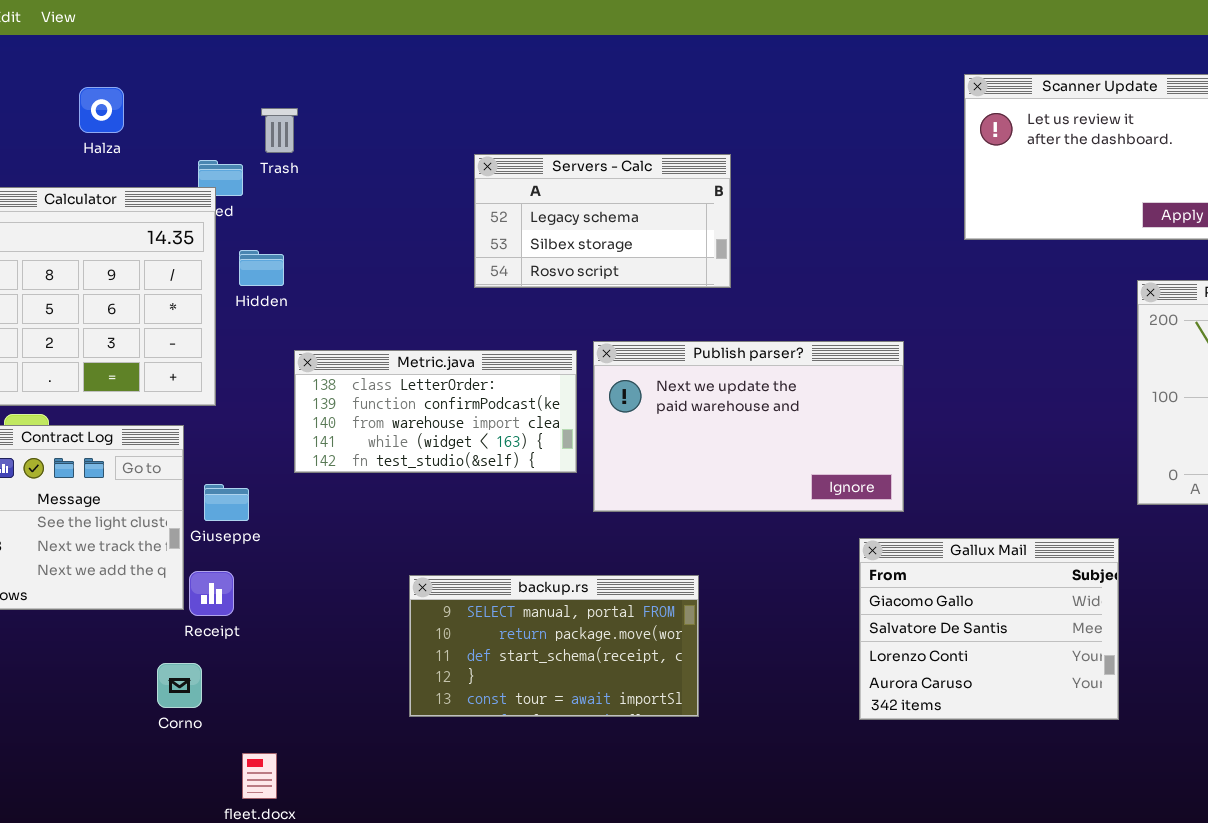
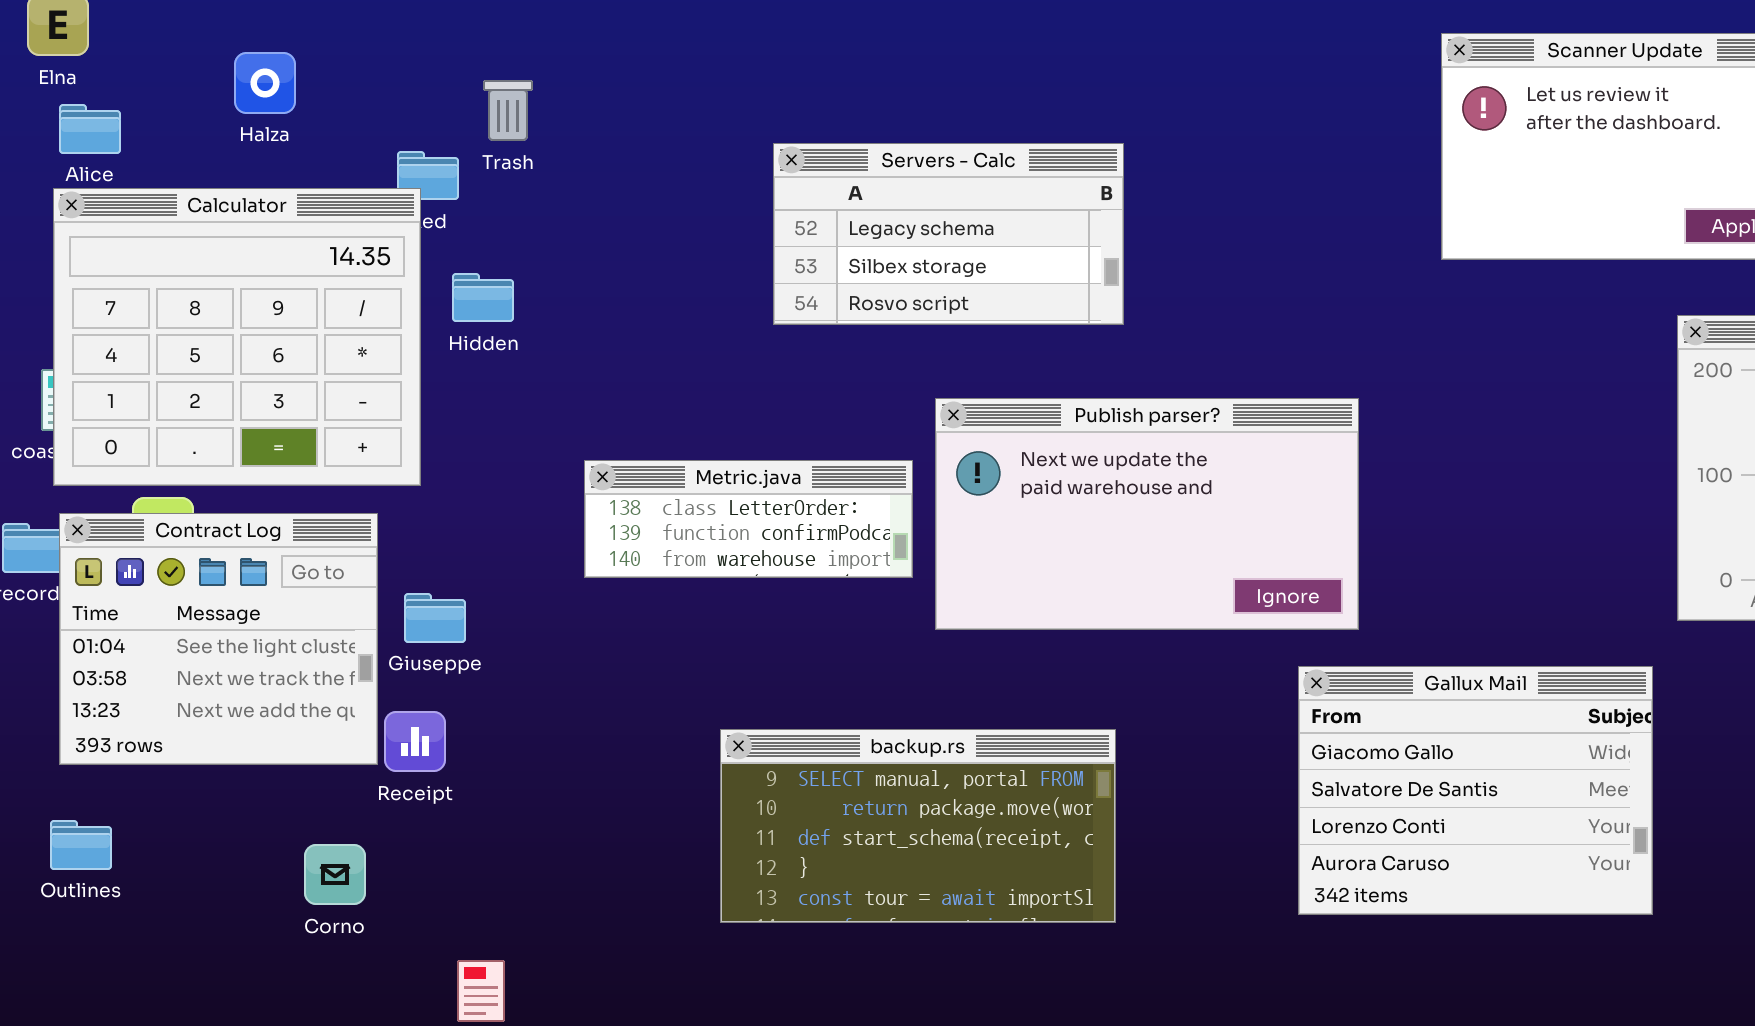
Metric.java: [294,350,577,473] -> [584,460,913,578], resized
backup.rs: [409,575,699,717] -> [720,729,1116,923], moved
Corno: [157,663,202,708] -> [304,844,366,905], moved

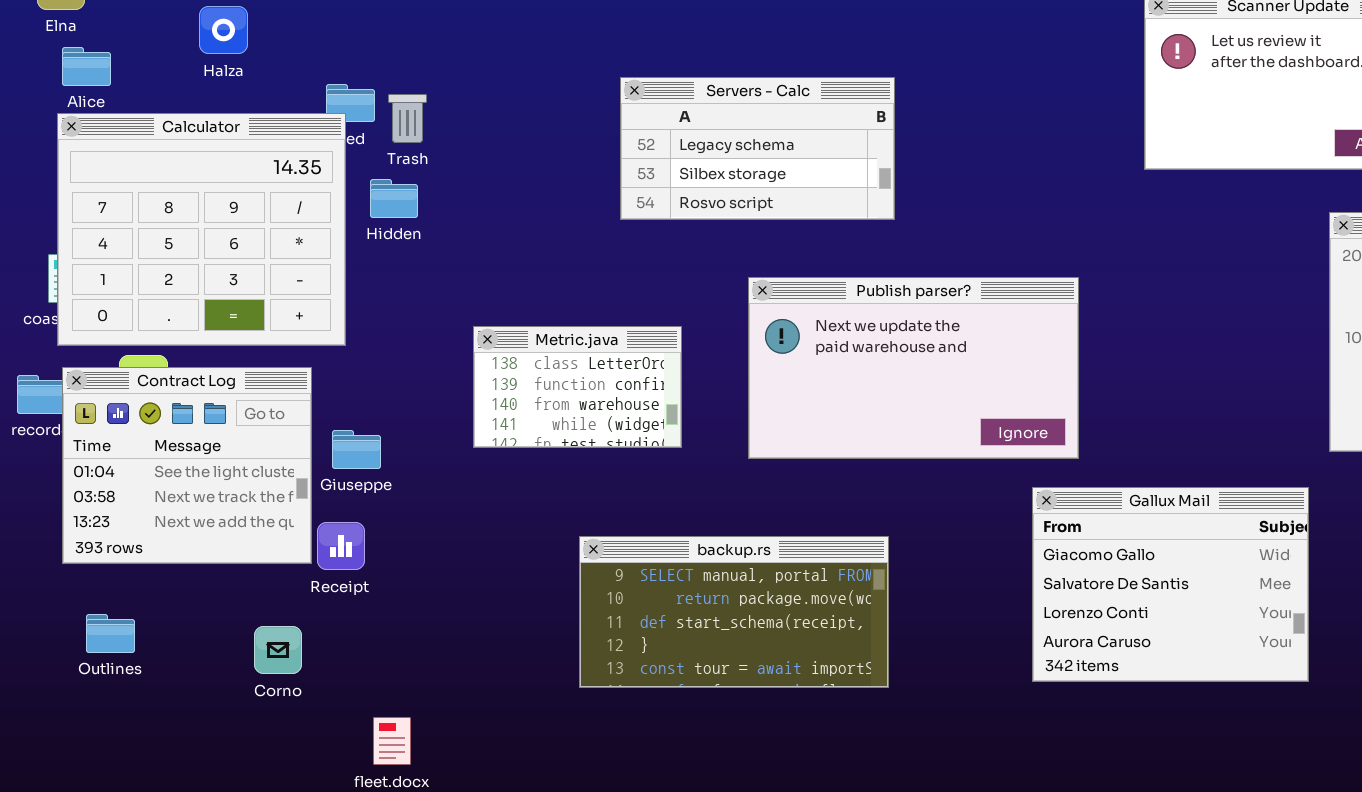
Trash: [483,80,533,141] -> [388,94,427,143], moved
Metric.java: [584,460,913,578] -> [473,326,682,448], resized
Outlines: [50,820,112,870] -> [86,614,135,653], moved

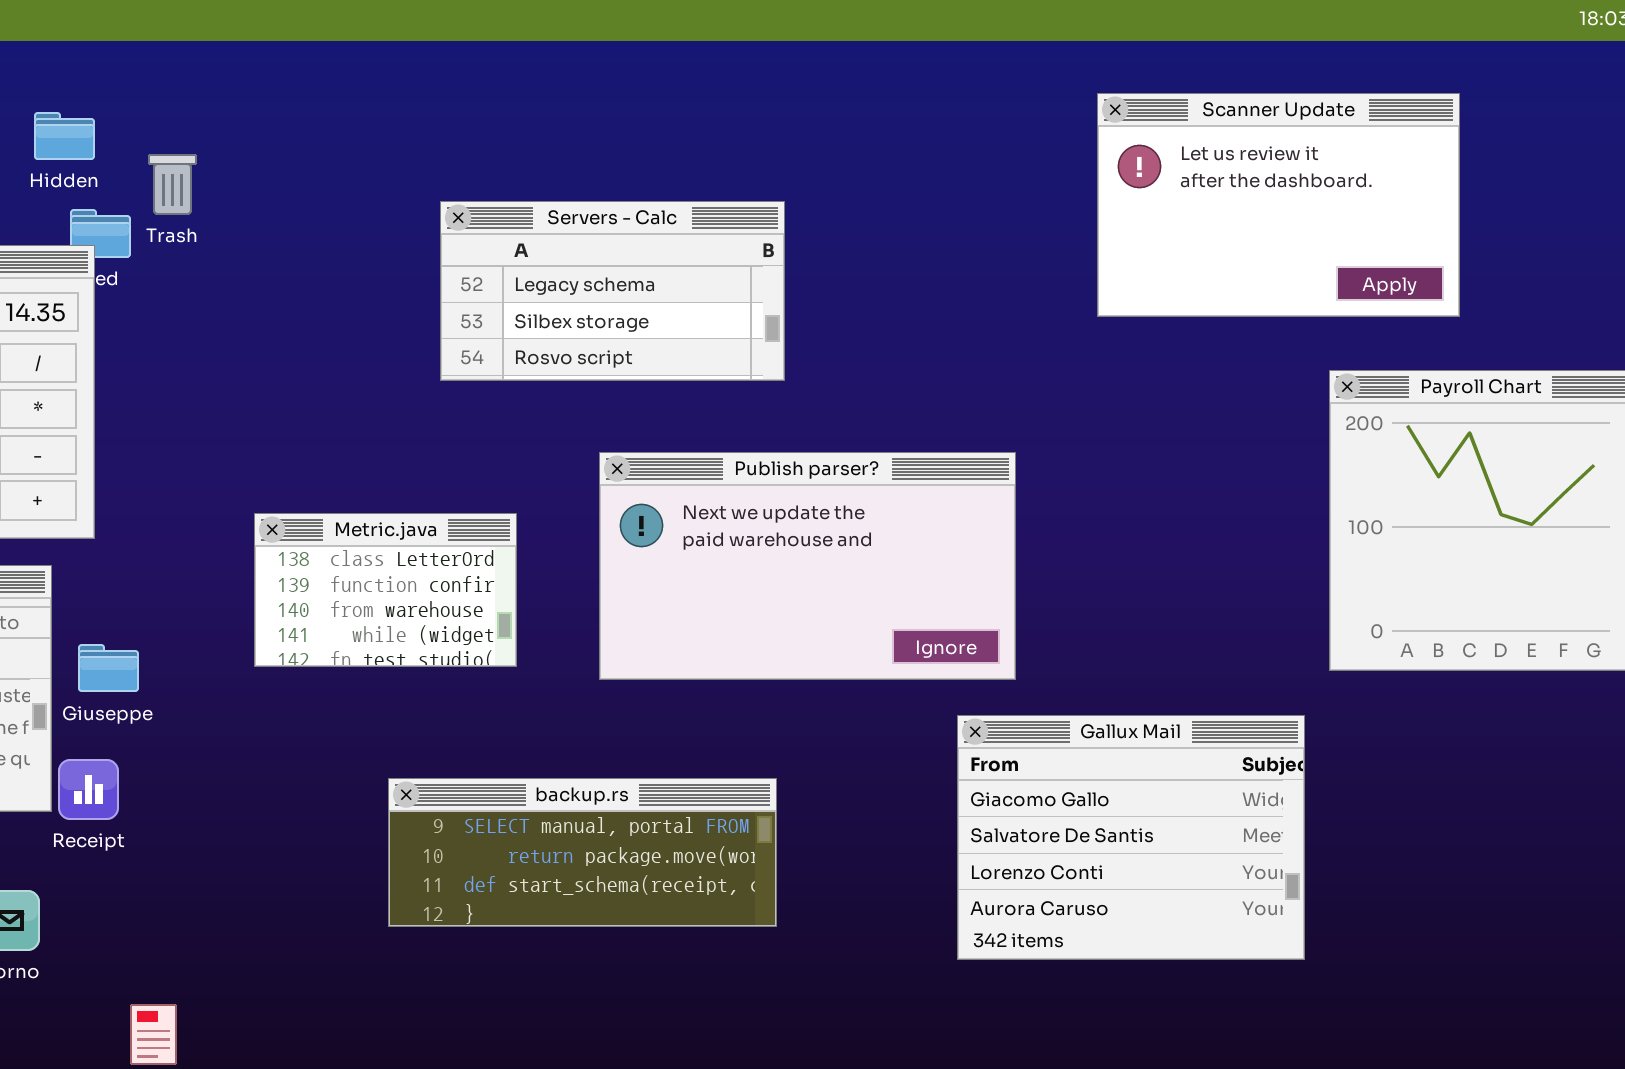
Trash: [388,94,427,143] -> [148,154,197,215], moved
Hidden: [370,179,418,218] -> [34,112,95,160], moved
backup.rs: [579,536,889,688] -> [388,778,777,927], resized

